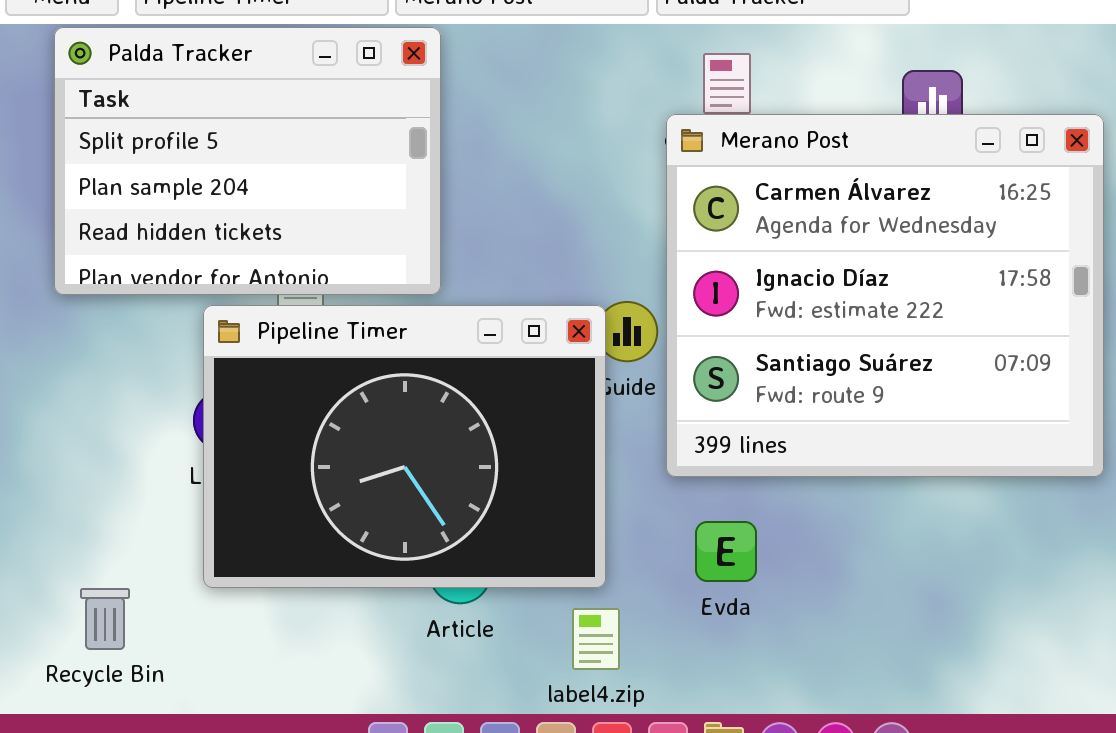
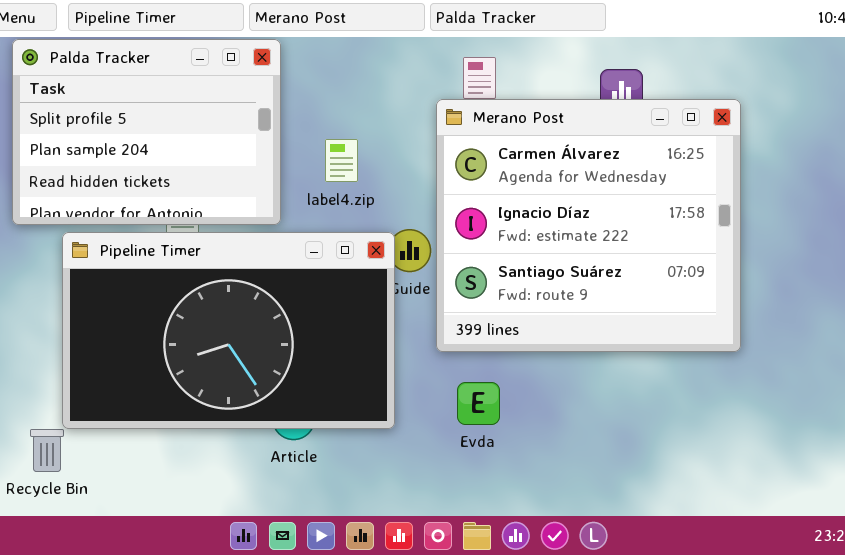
Pipeline Timer: [203,305,606,588] -> [62,232,395,429], resized
label4.zip: [572,608,620,670] -> [325,139,358,182], moved

